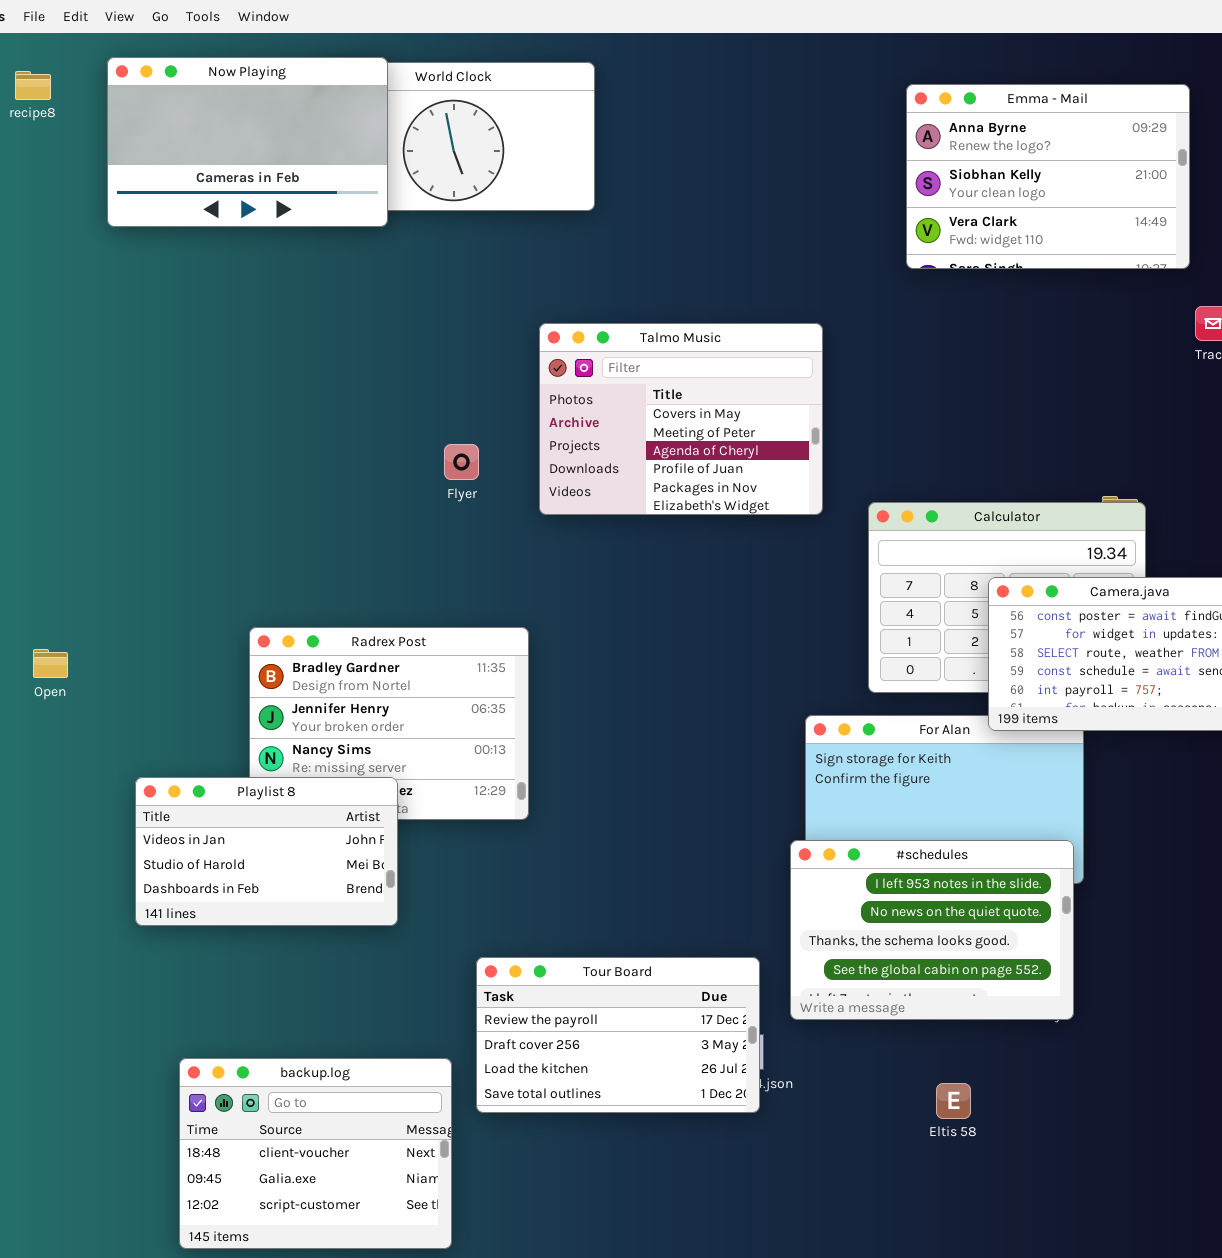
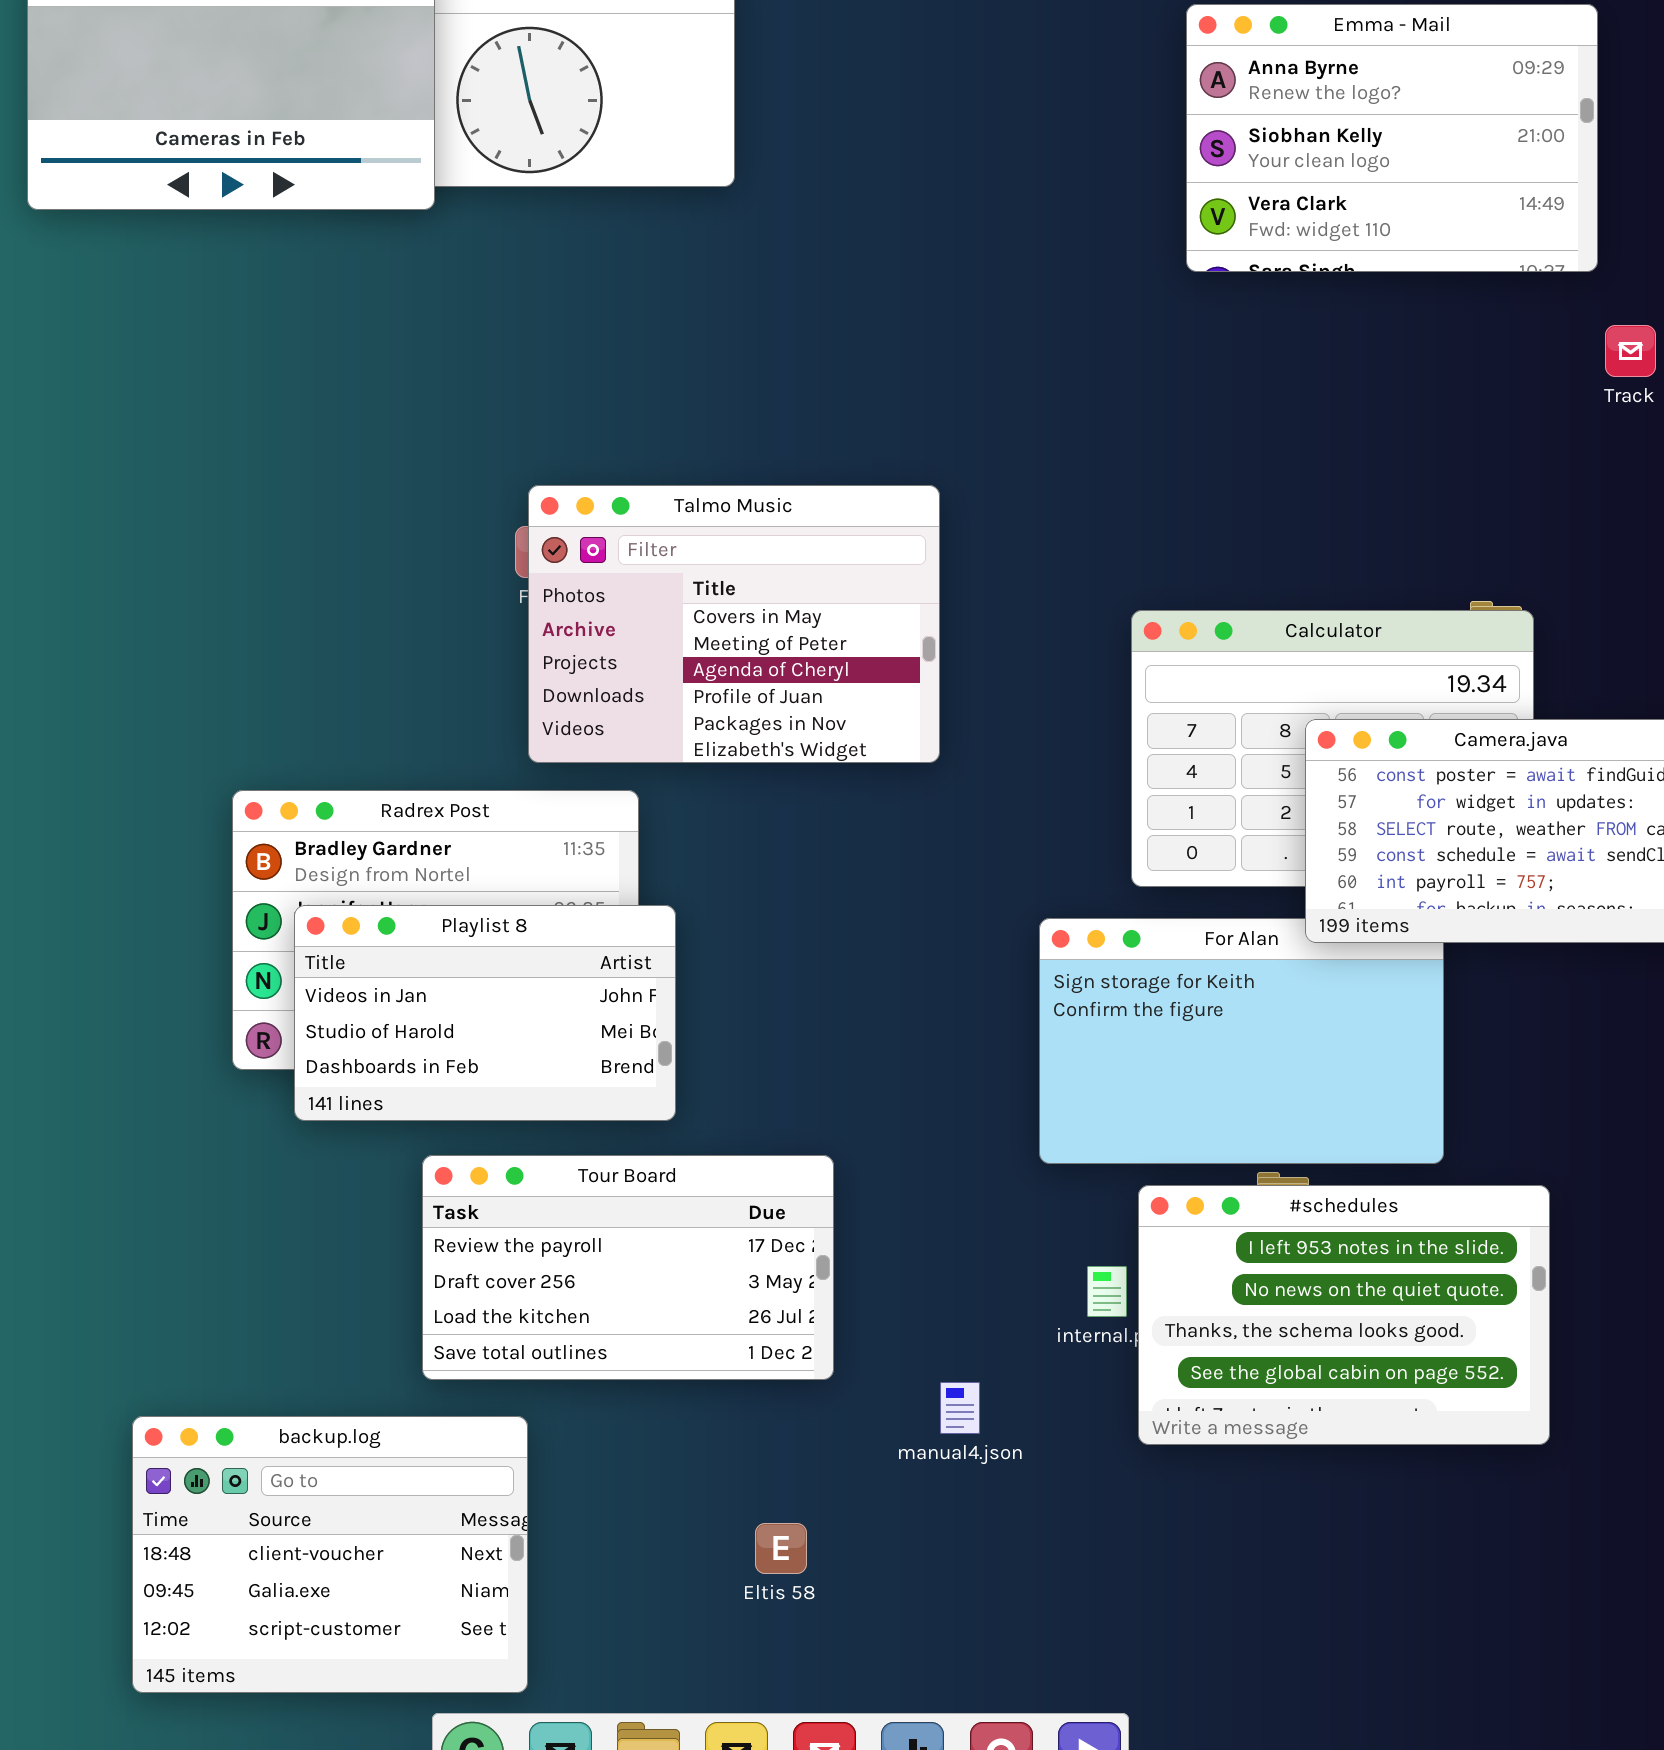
Talmo Music: [539,323,823,515] -> [528,485,940,763], moved
Playlist 8: [135,777,398,926] -> [294,905,676,1121], moved
#schedules: [790,840,1074,1020] -> [1138,1185,1550,1445], moved
Tour Board: [476,957,760,1113] -> [422,1155,834,1380], moved
Eltis 58: [936,1083,971,1119] -> [755,1523,807,1574], moved

